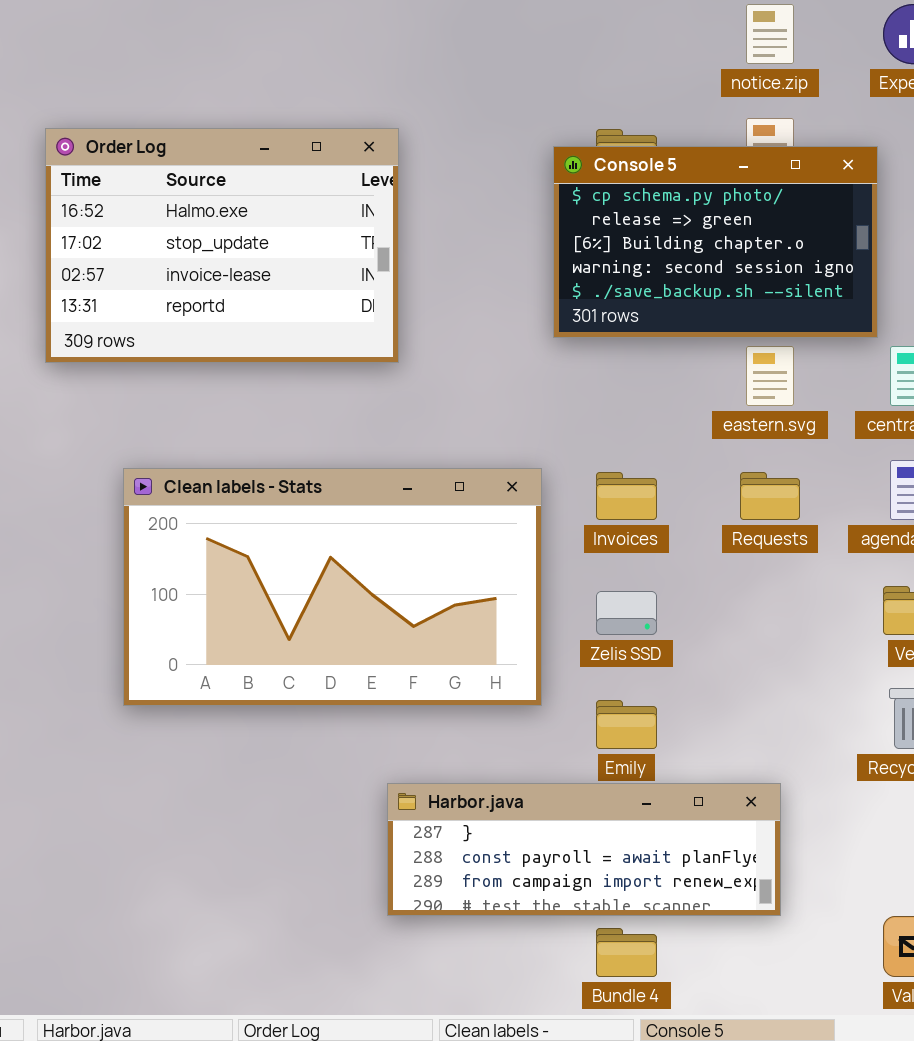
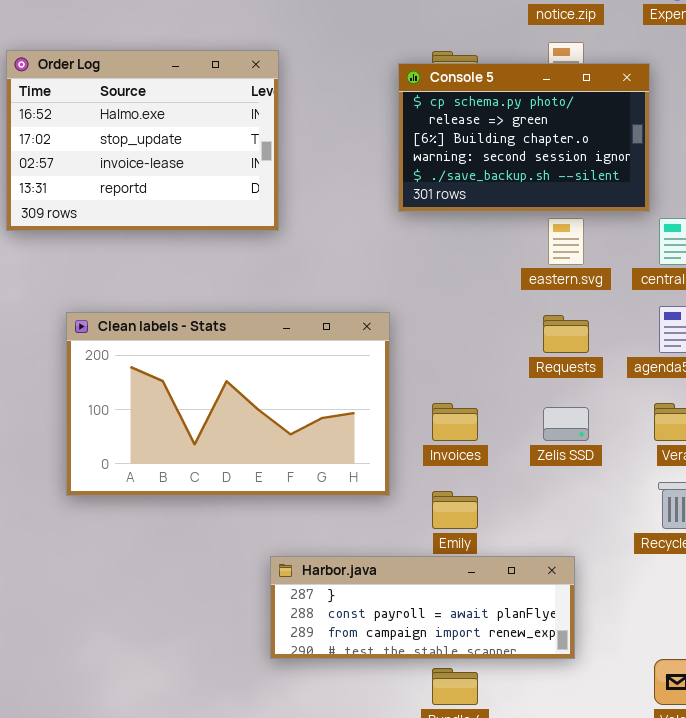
Invoices: [596,472,657,520] -> [432,403,478,441], moved
Zelis SSD: [596,591,657,635] -> [543,407,589,441], moved

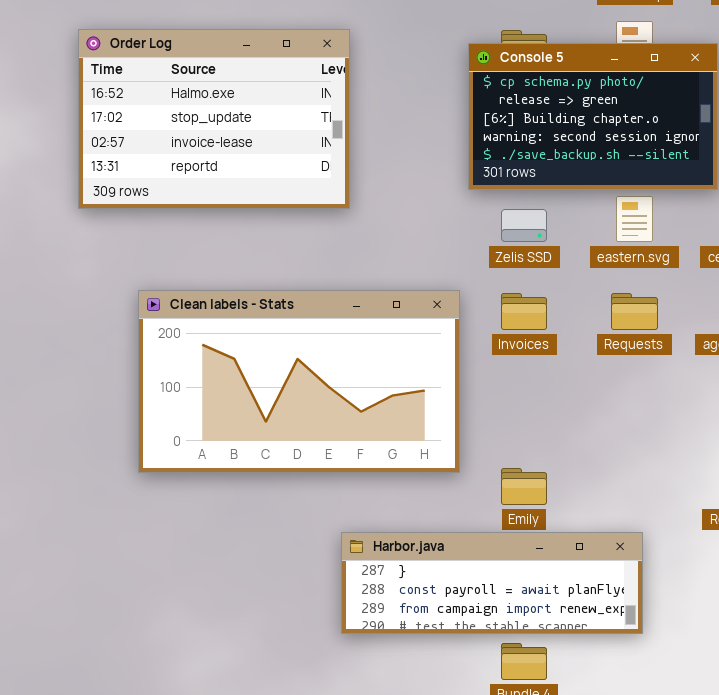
Invoices: [432,403,478,441] -> [501,293,547,330], moved
Zelis SSD: [543,407,589,441] -> [501,209,547,242], moved

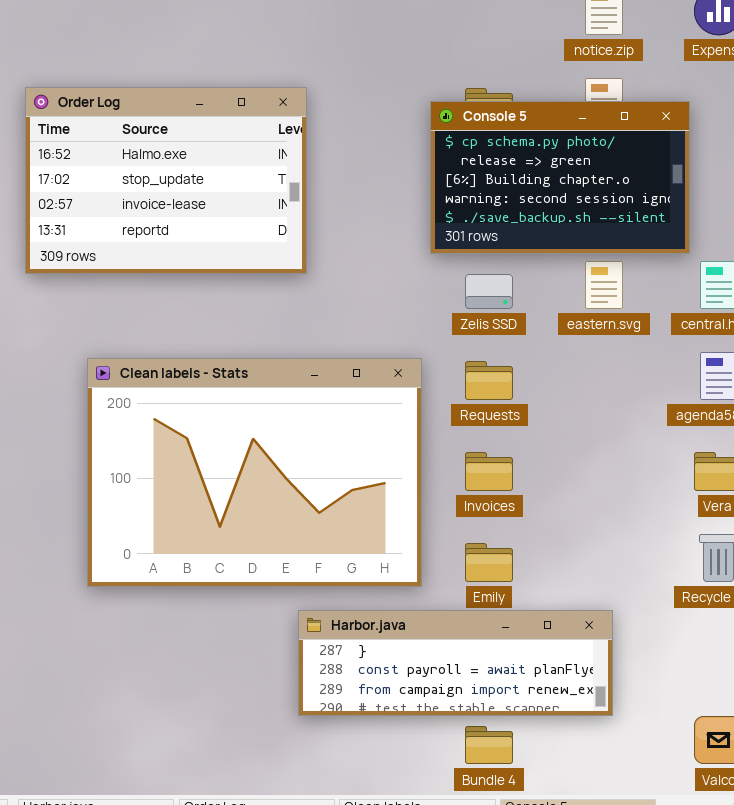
Clean labels - Stats: [138,290,460,473] -> [87,358,422,587], resized
Invoices: [501,293,547,330] -> [465,452,513,491], moved
Requests: [611,293,658,330] -> [465,361,513,400], moved

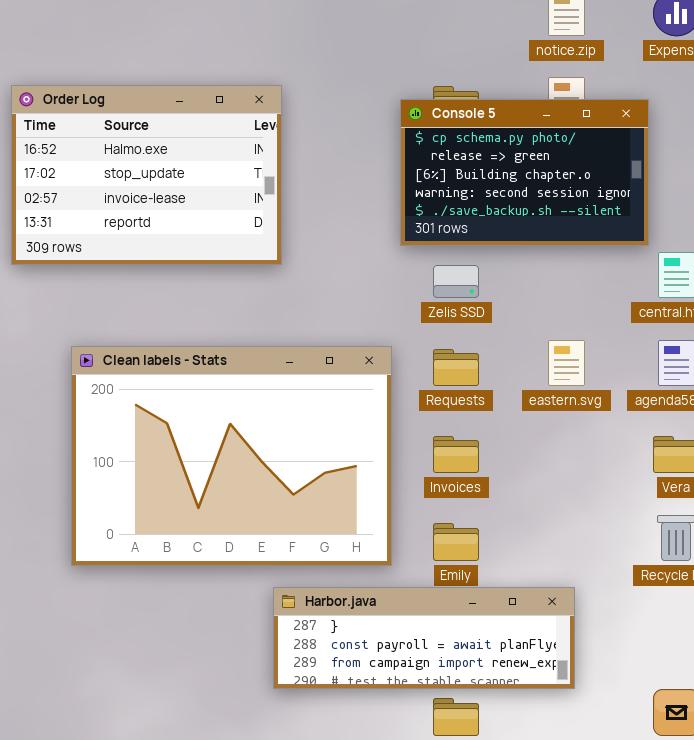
eastern.svg: [585,261,623,309] -> [548,340,585,386], moved

